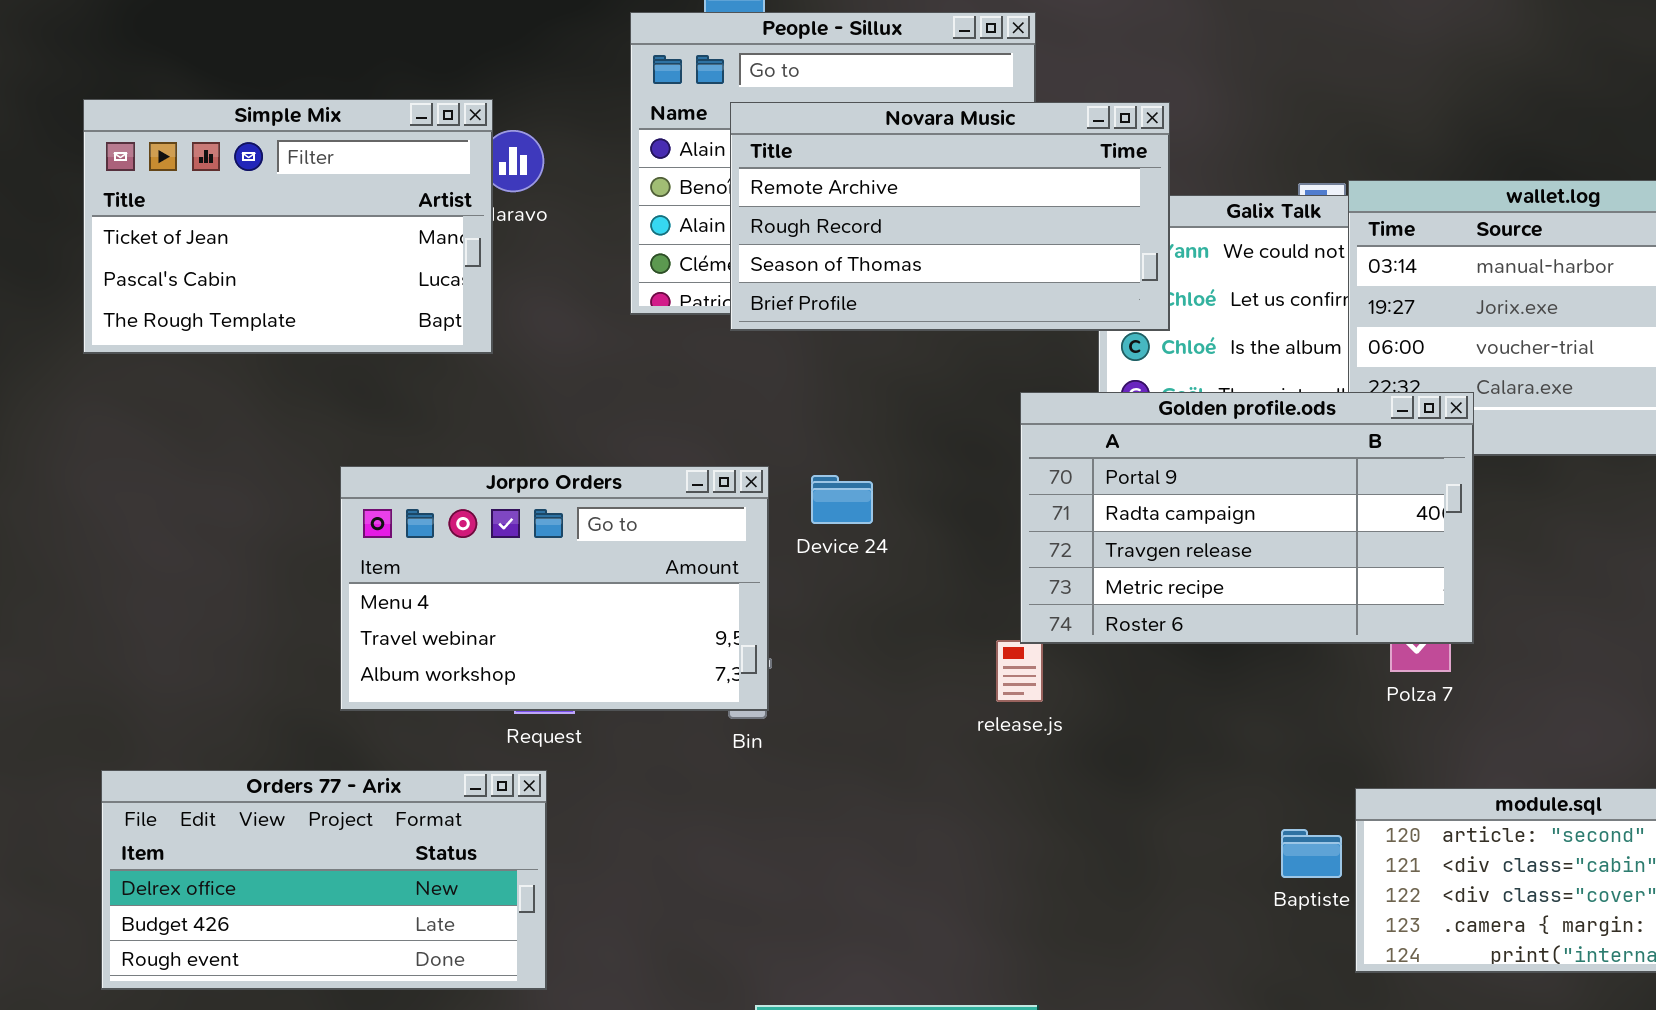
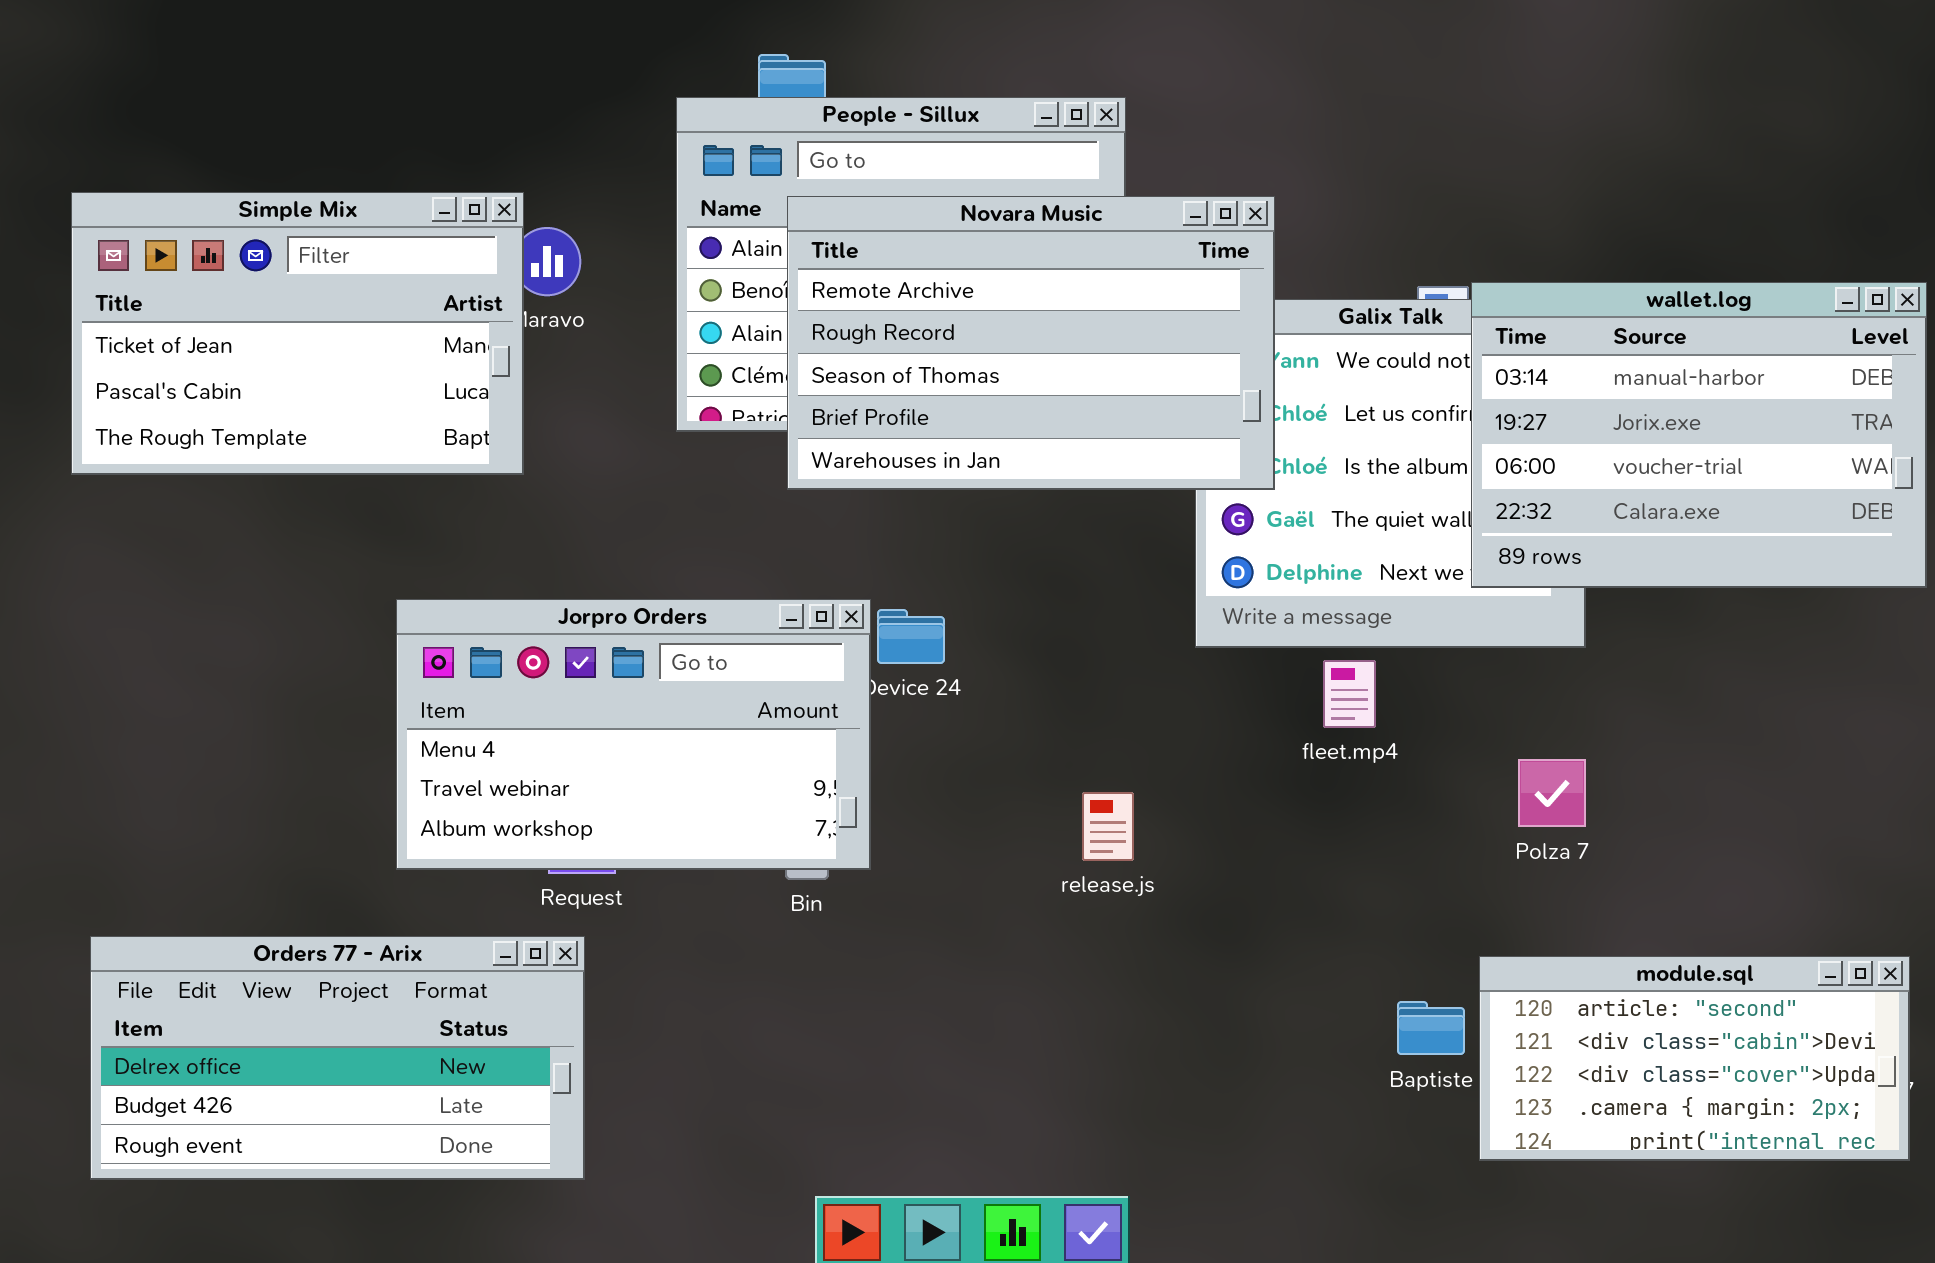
Novara Music: [730,102,1170,331] -> [787,196,1275,490], resized
Golden profile.ods: [1020,392,1474,644] -> none, closed
Jorpro Orders: [340,466,769,711] -> [396,599,871,870], moved

